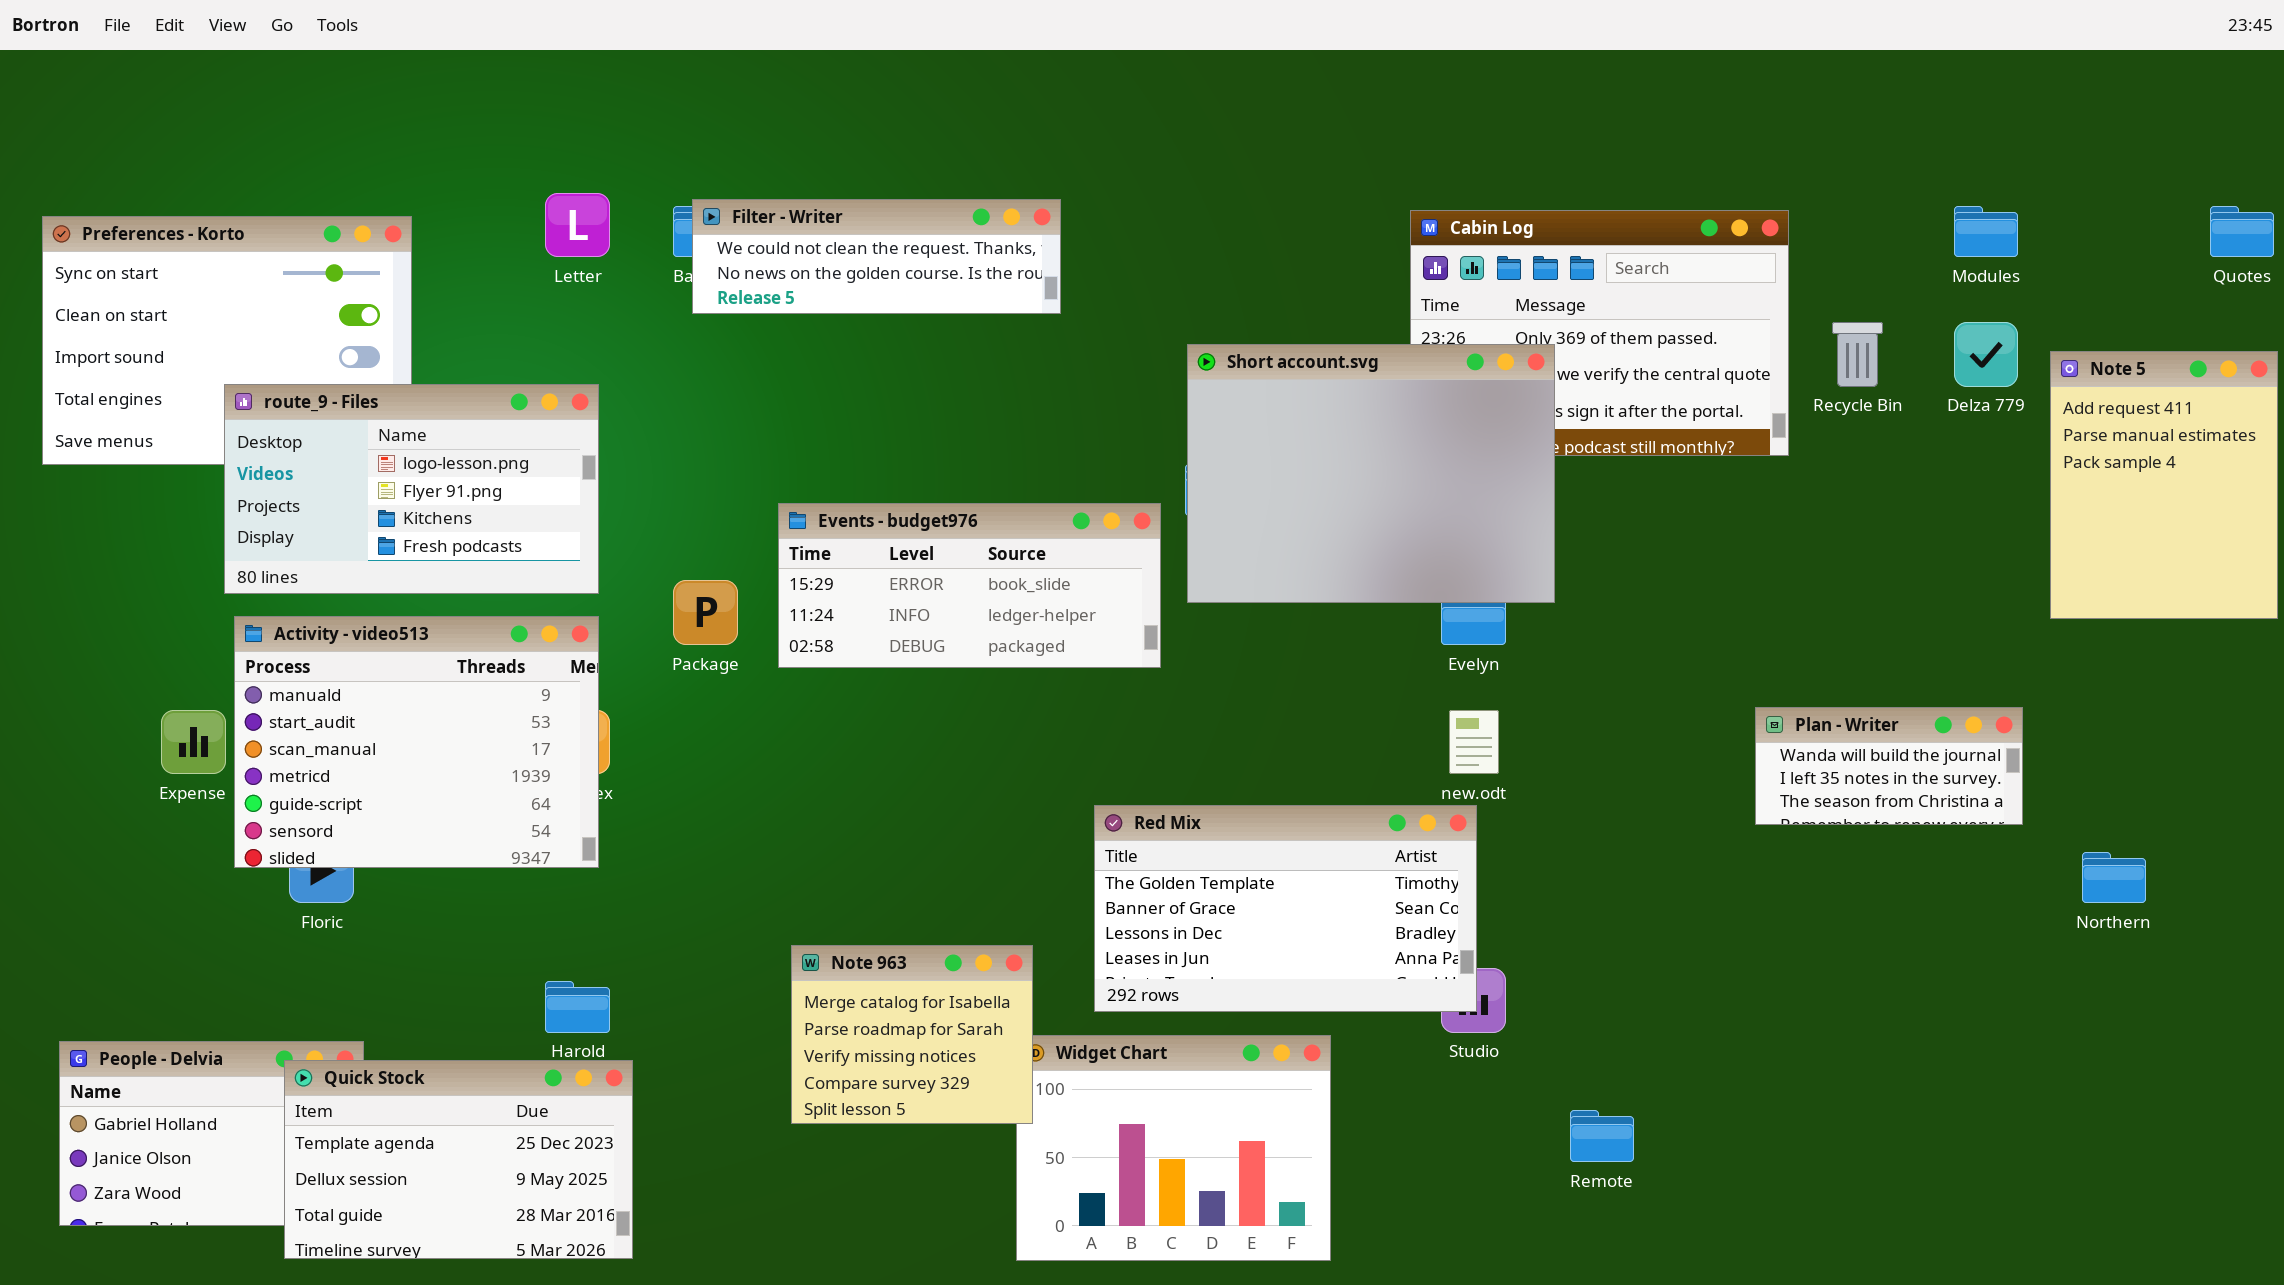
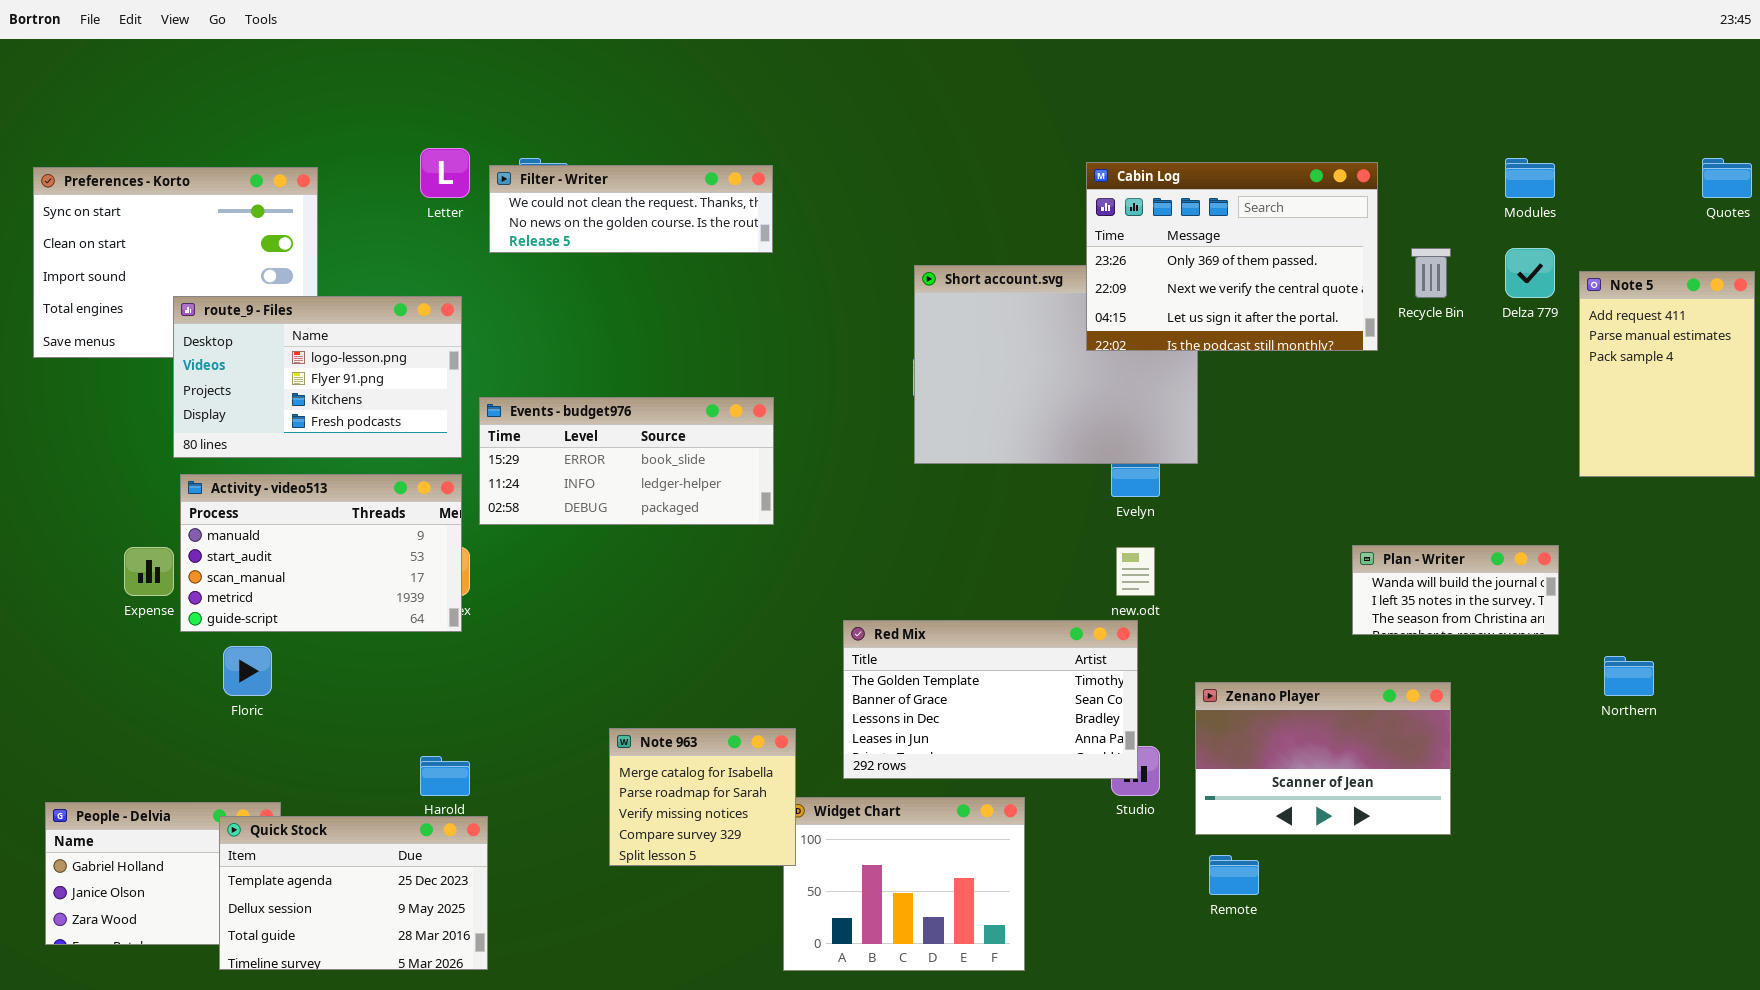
Filter - Writer: [692,199,1061,314] -> [489,165,773,253], moved
Cabin Log: [1410,210,1789,456] -> [1086,162,1378,351], raised
Events - budget976: [778,503,1161,668] -> [479,397,774,525], moved
Activity - video513: [234,616,599,868] -> [180,474,462,632], resized
Zenano Player: none -> [1195,682,1451,835], opened

